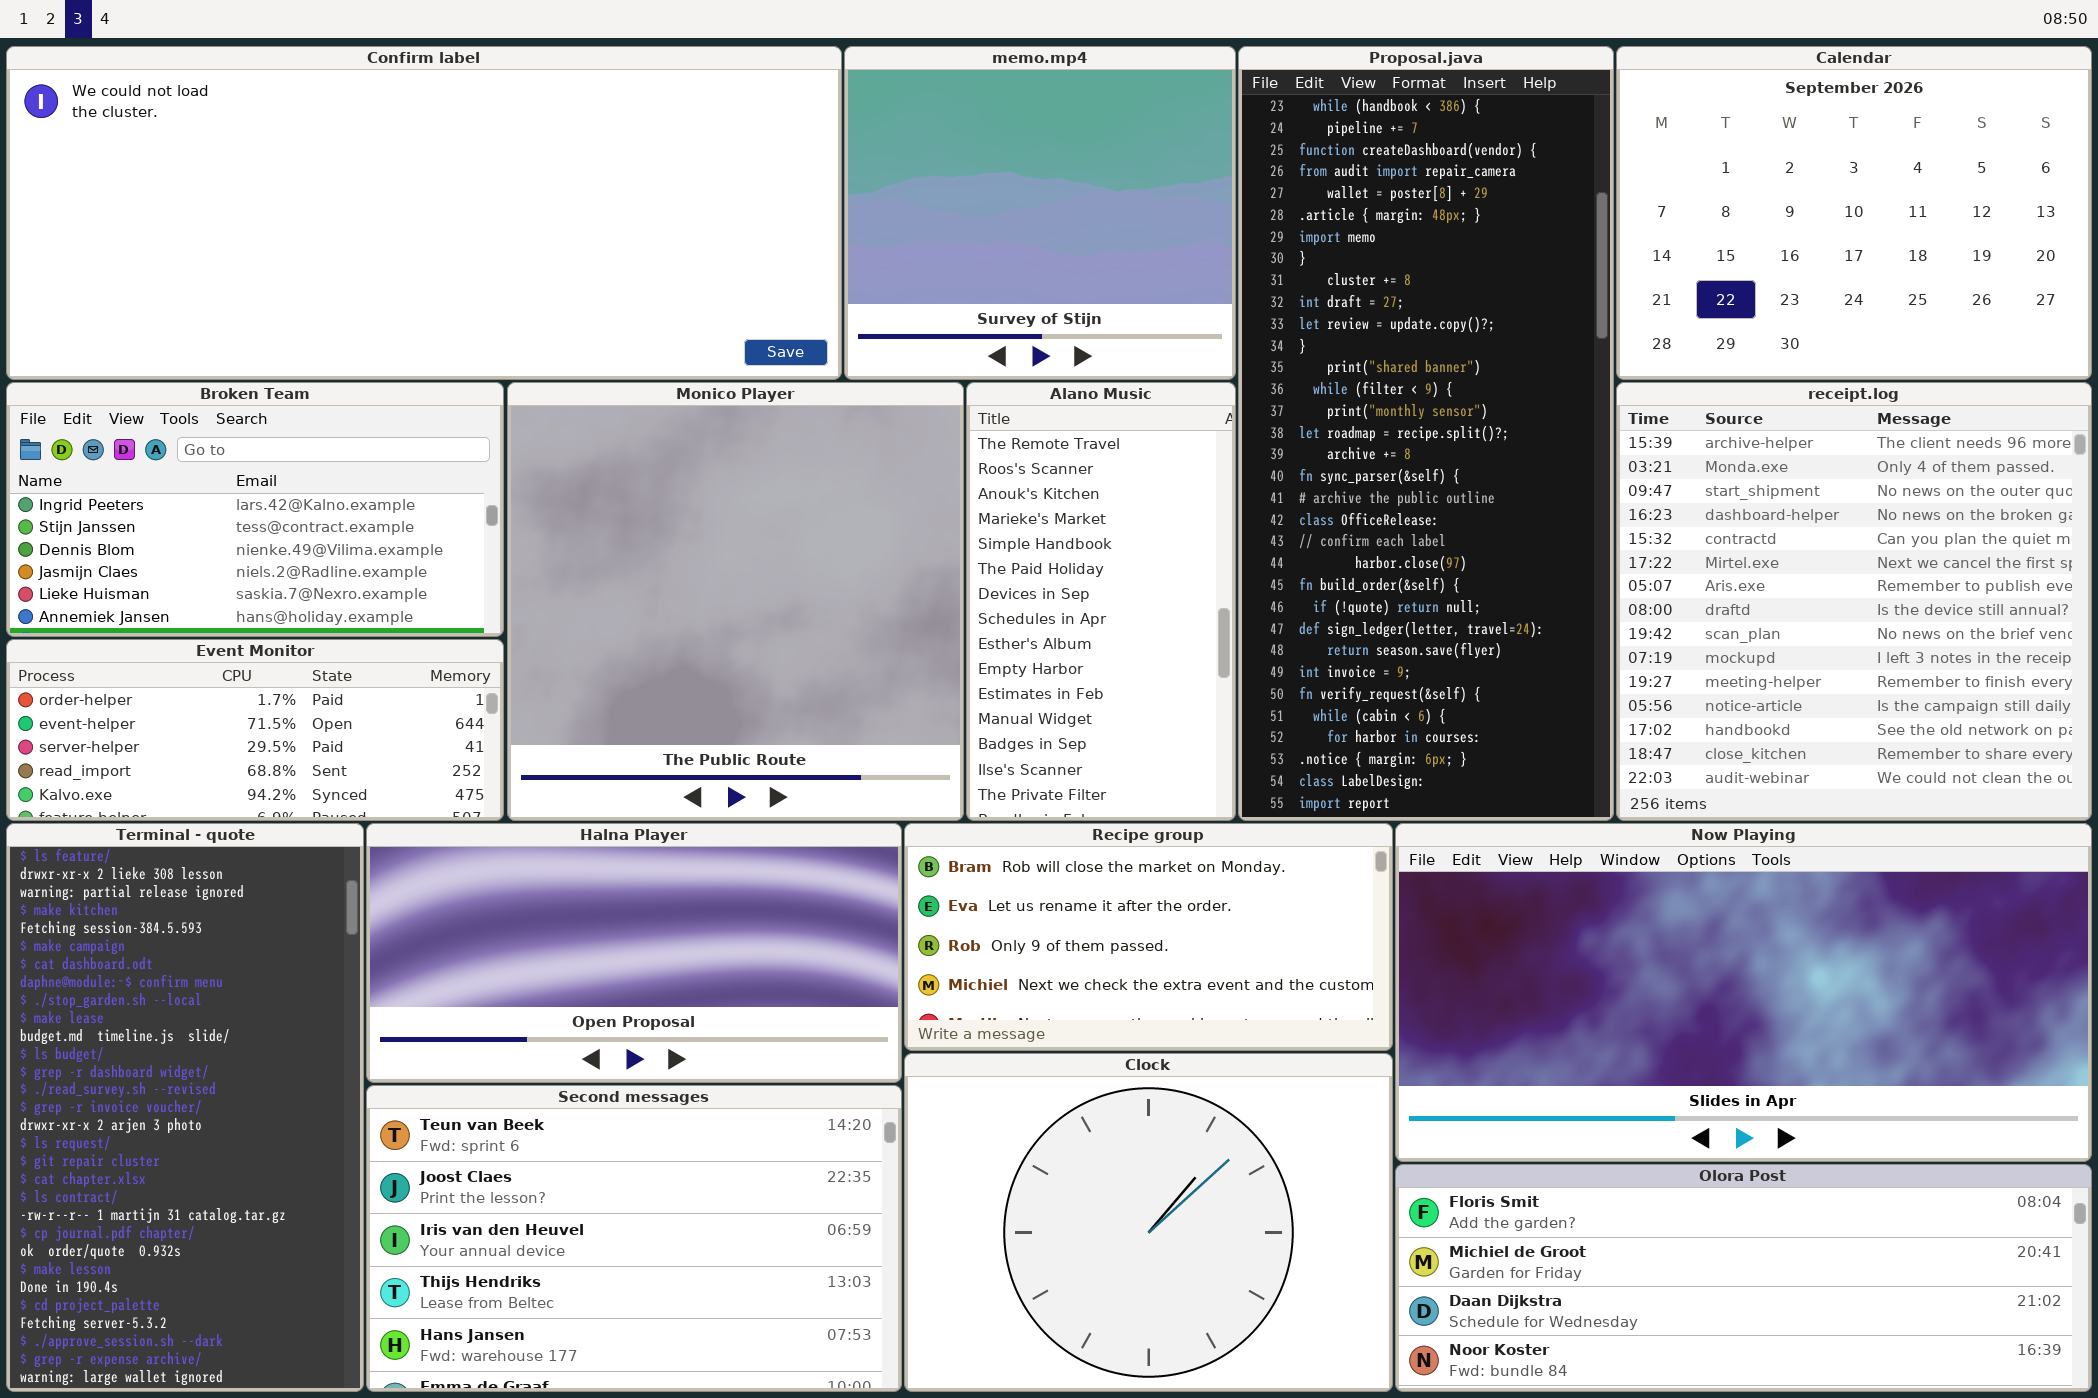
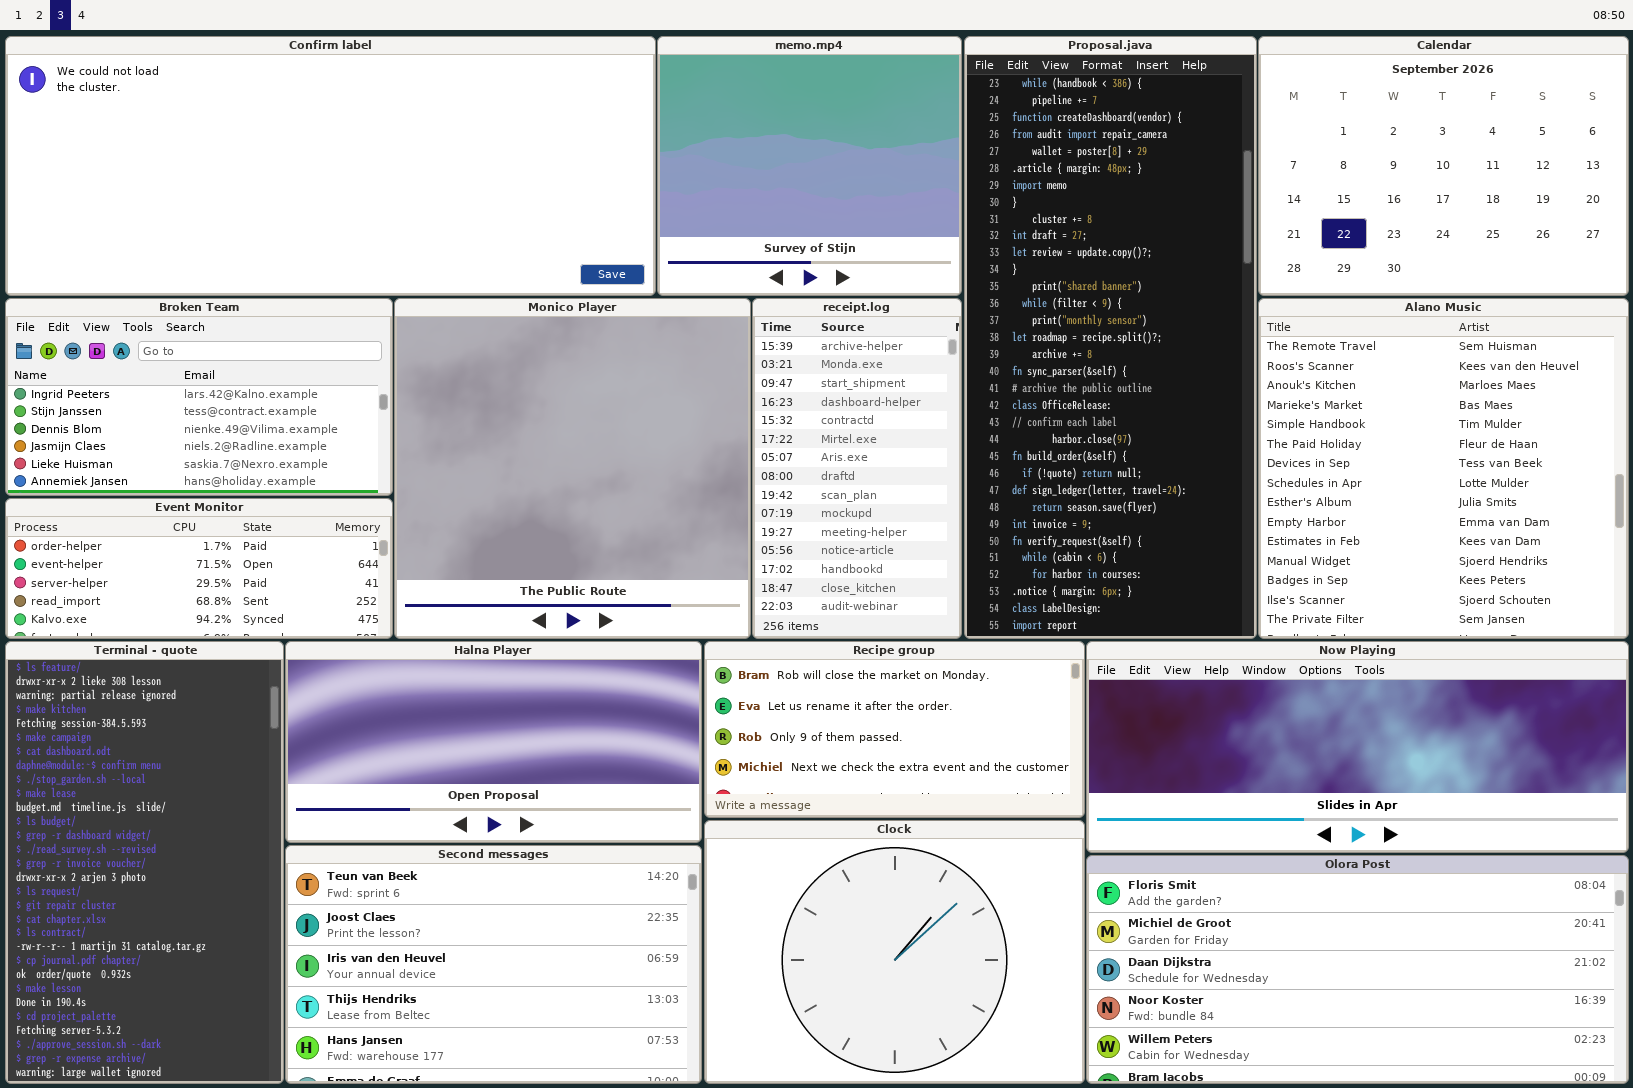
Alano Music: [966,382,1236,821] -> [1258,298,1629,639], moved, resized
receipt.log: [1616,382,2092,821] -> [752,298,962,639], moved, resized
Now Playing: [1395,823,2092,1162] -> [1086,641,1629,853], resized
Olora Post: [1395,1164,2092,1392] -> [1086,855,1629,1084], resized

